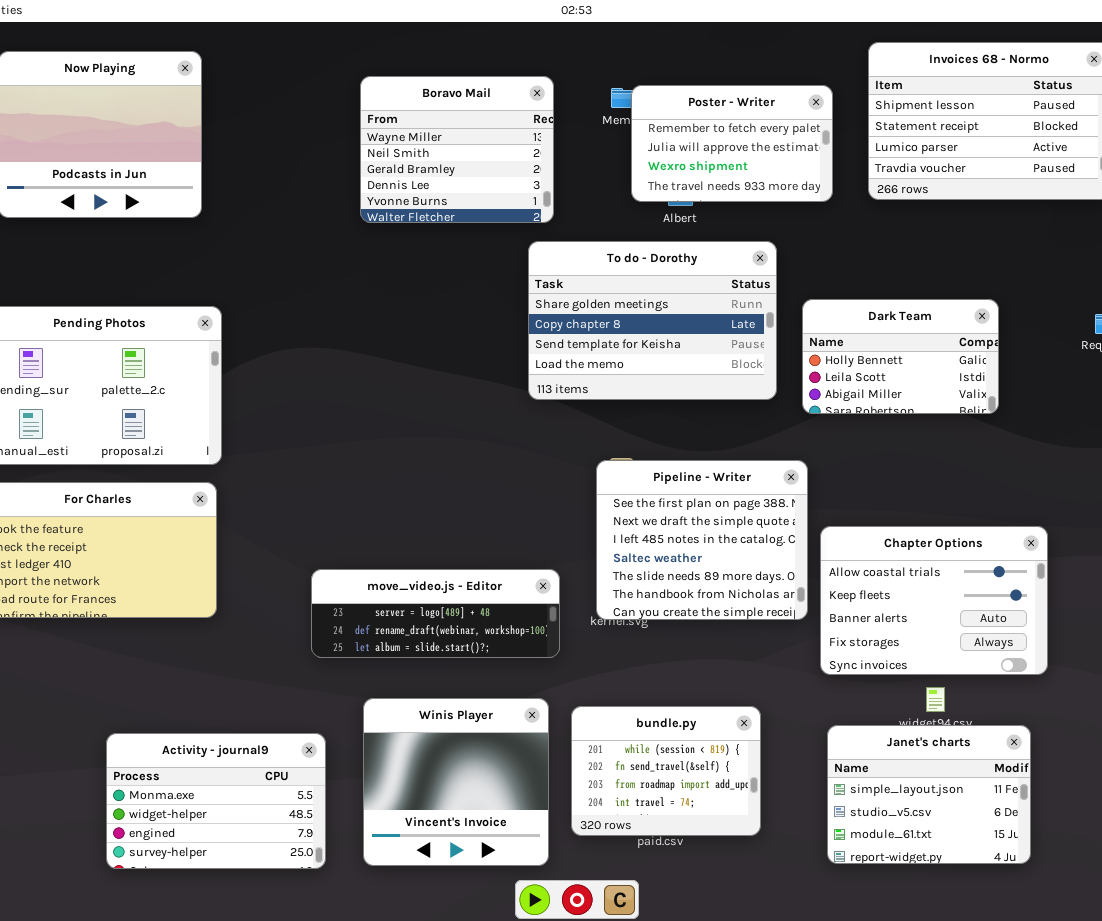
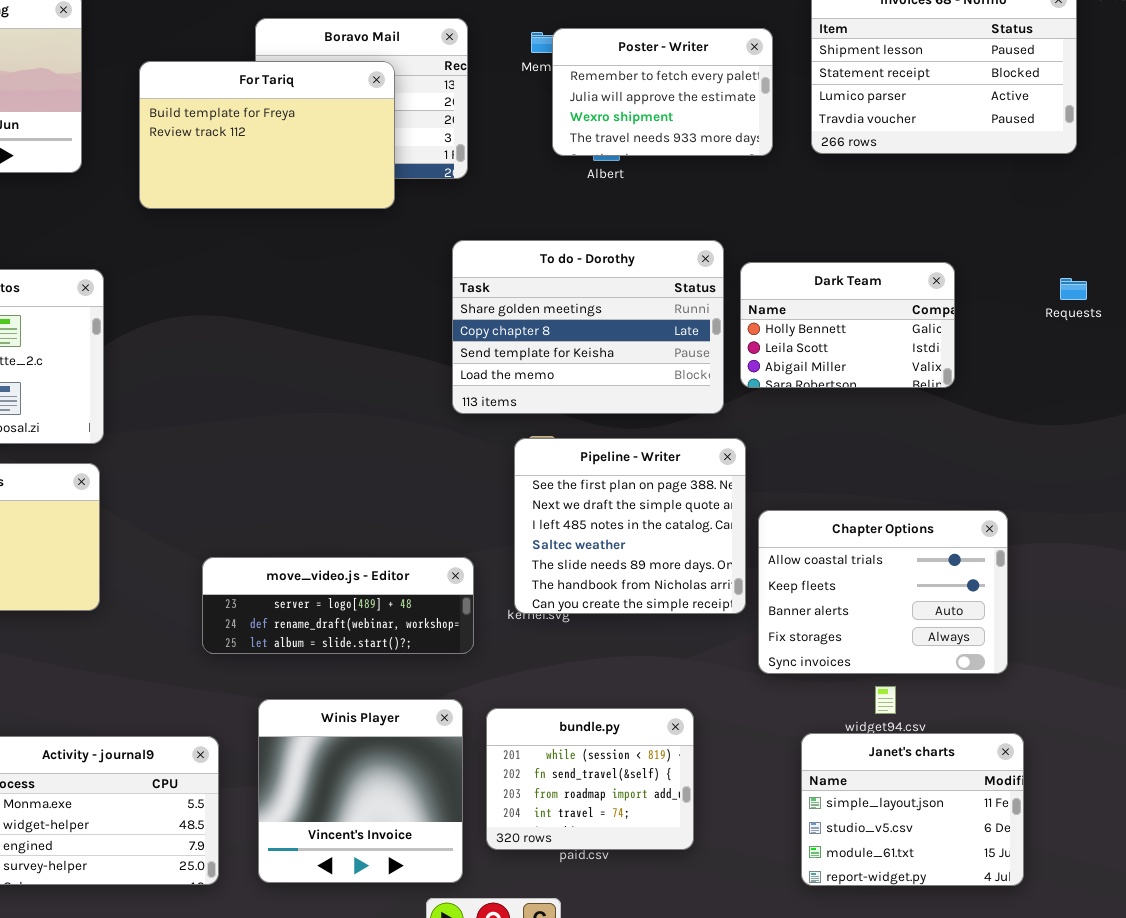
For Tariq: none -> [139,61,395,209], opened
To do - Dorothy: [528,241,777,400] -> [452,240,724,414], moved
Janet's charts: [827,725,1031,864] -> [801,733,1024,886], moved

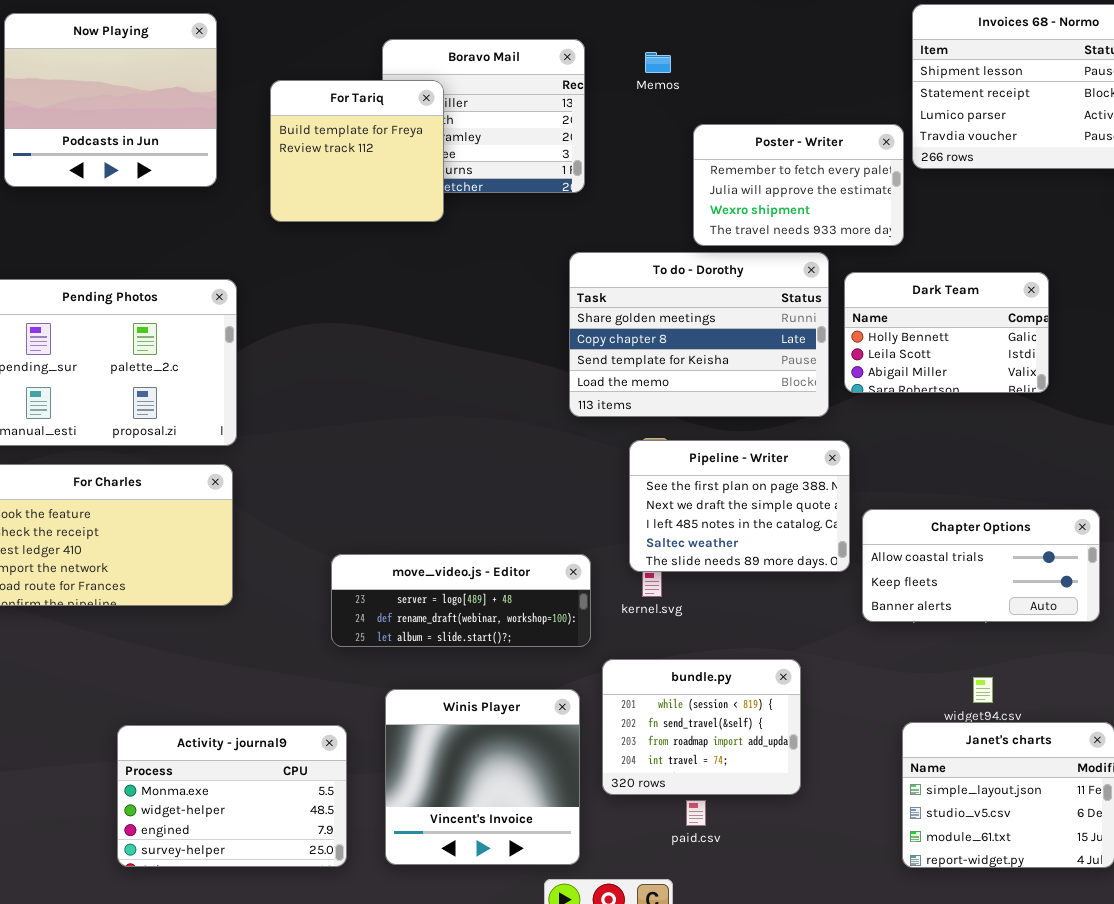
Poster - Writer: [552,28,773,156] -> [693,124,904,246], moved
For Tariq: [139,61,395,209] -> [270,80,444,222], resized
Pipeline - Writer: [514,438,746,614] -> [629,440,850,572], resized
Chapter Options: [758,510,1008,674] -> [862,509,1100,622], resized
bundle.py: [486,708,694,850] -> [602,659,801,795], moved

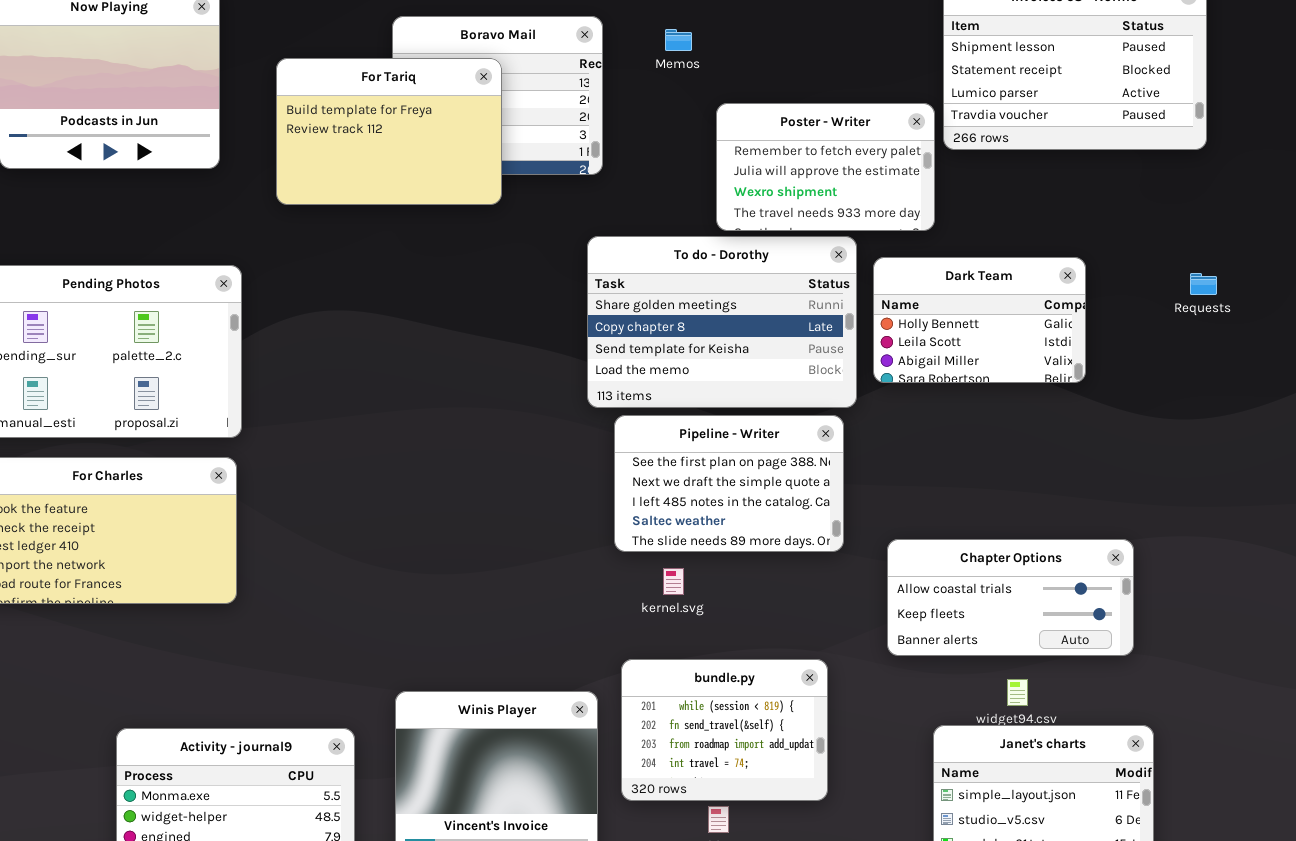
For Tariq: [270,80,444,222] -> [276,58,502,205], resized
Pipeline - Writer: [629,440,850,572] -> [614,415,844,552], moved
Chapter Options: [862,509,1100,622] -> [887,539,1134,656], moved
move_video.js - Editor: [331,554,591,647] -> none, closed

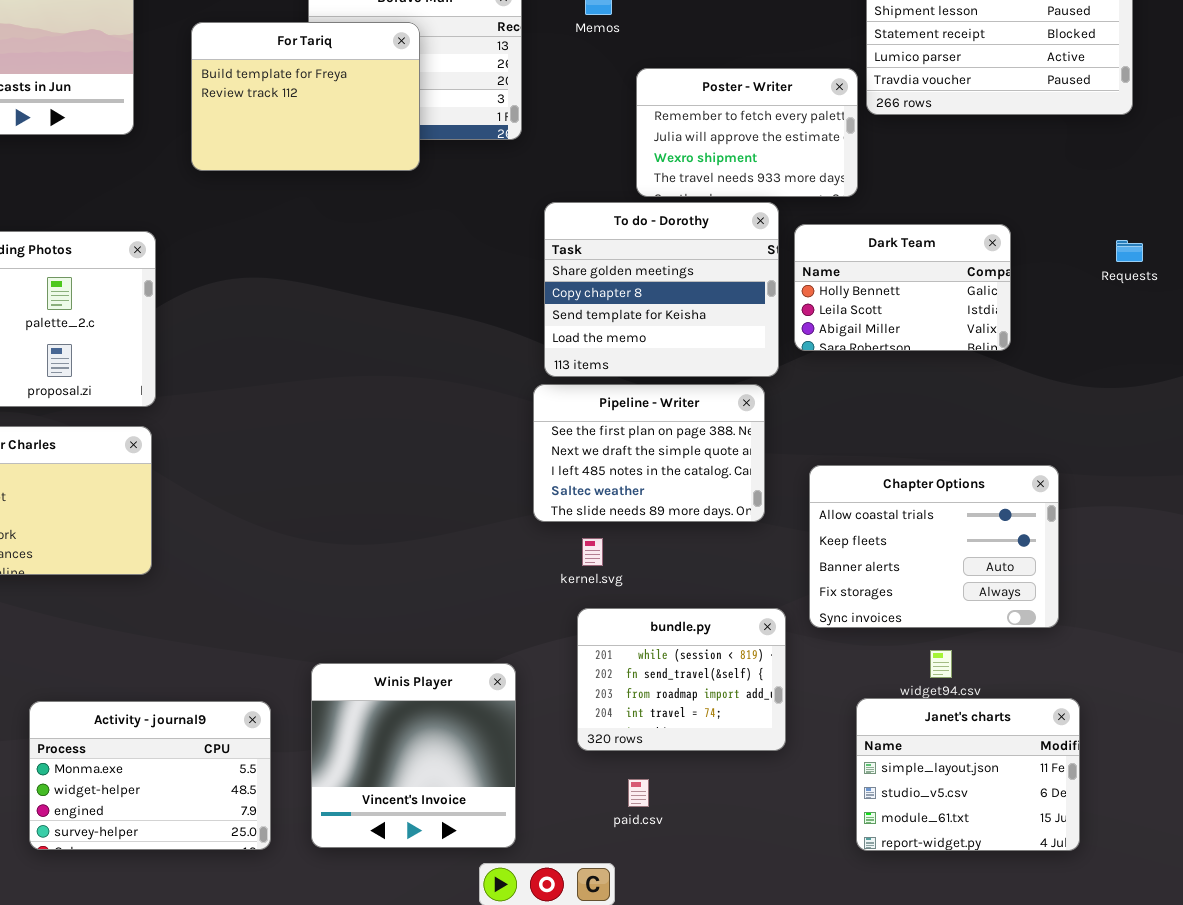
To do - Dorothy: [587,236,857,408] -> [544,202,779,377], resized
Chapter Options: [887,539,1134,656] -> [809,465,1059,628], resized
bundle.py: [621,659,828,801] -> [577,608,786,751], moved

